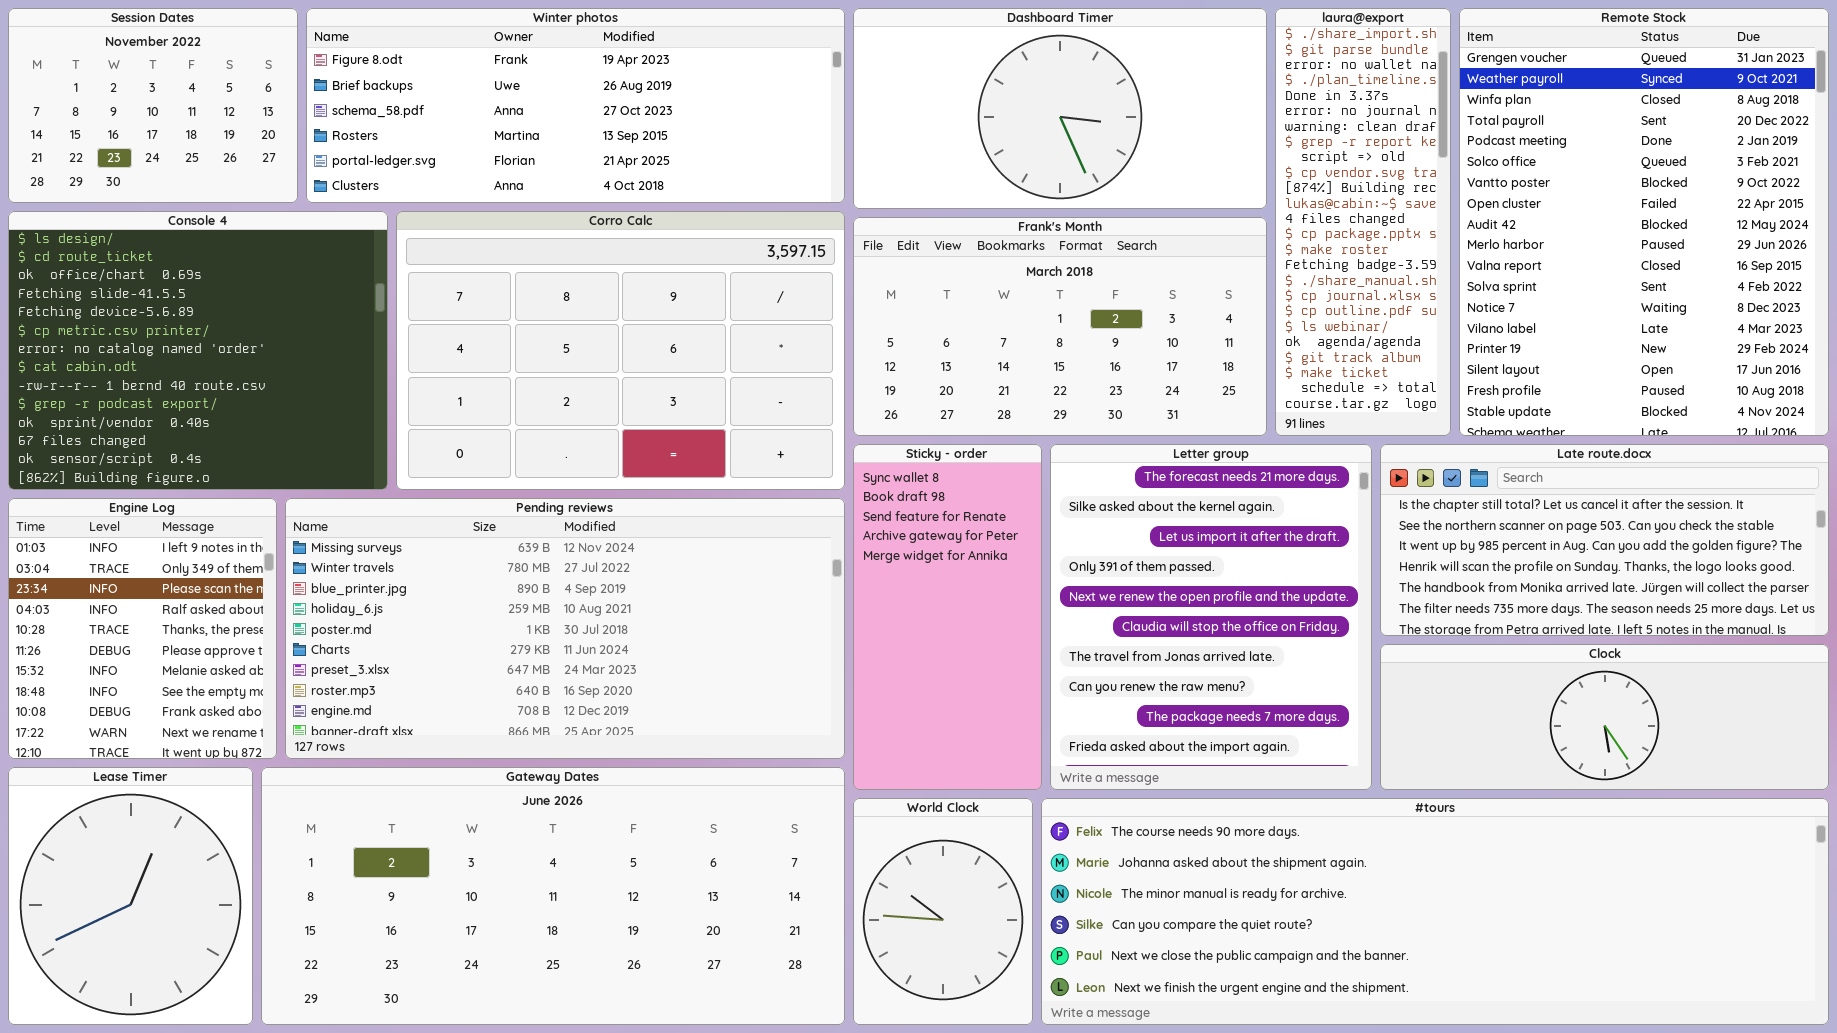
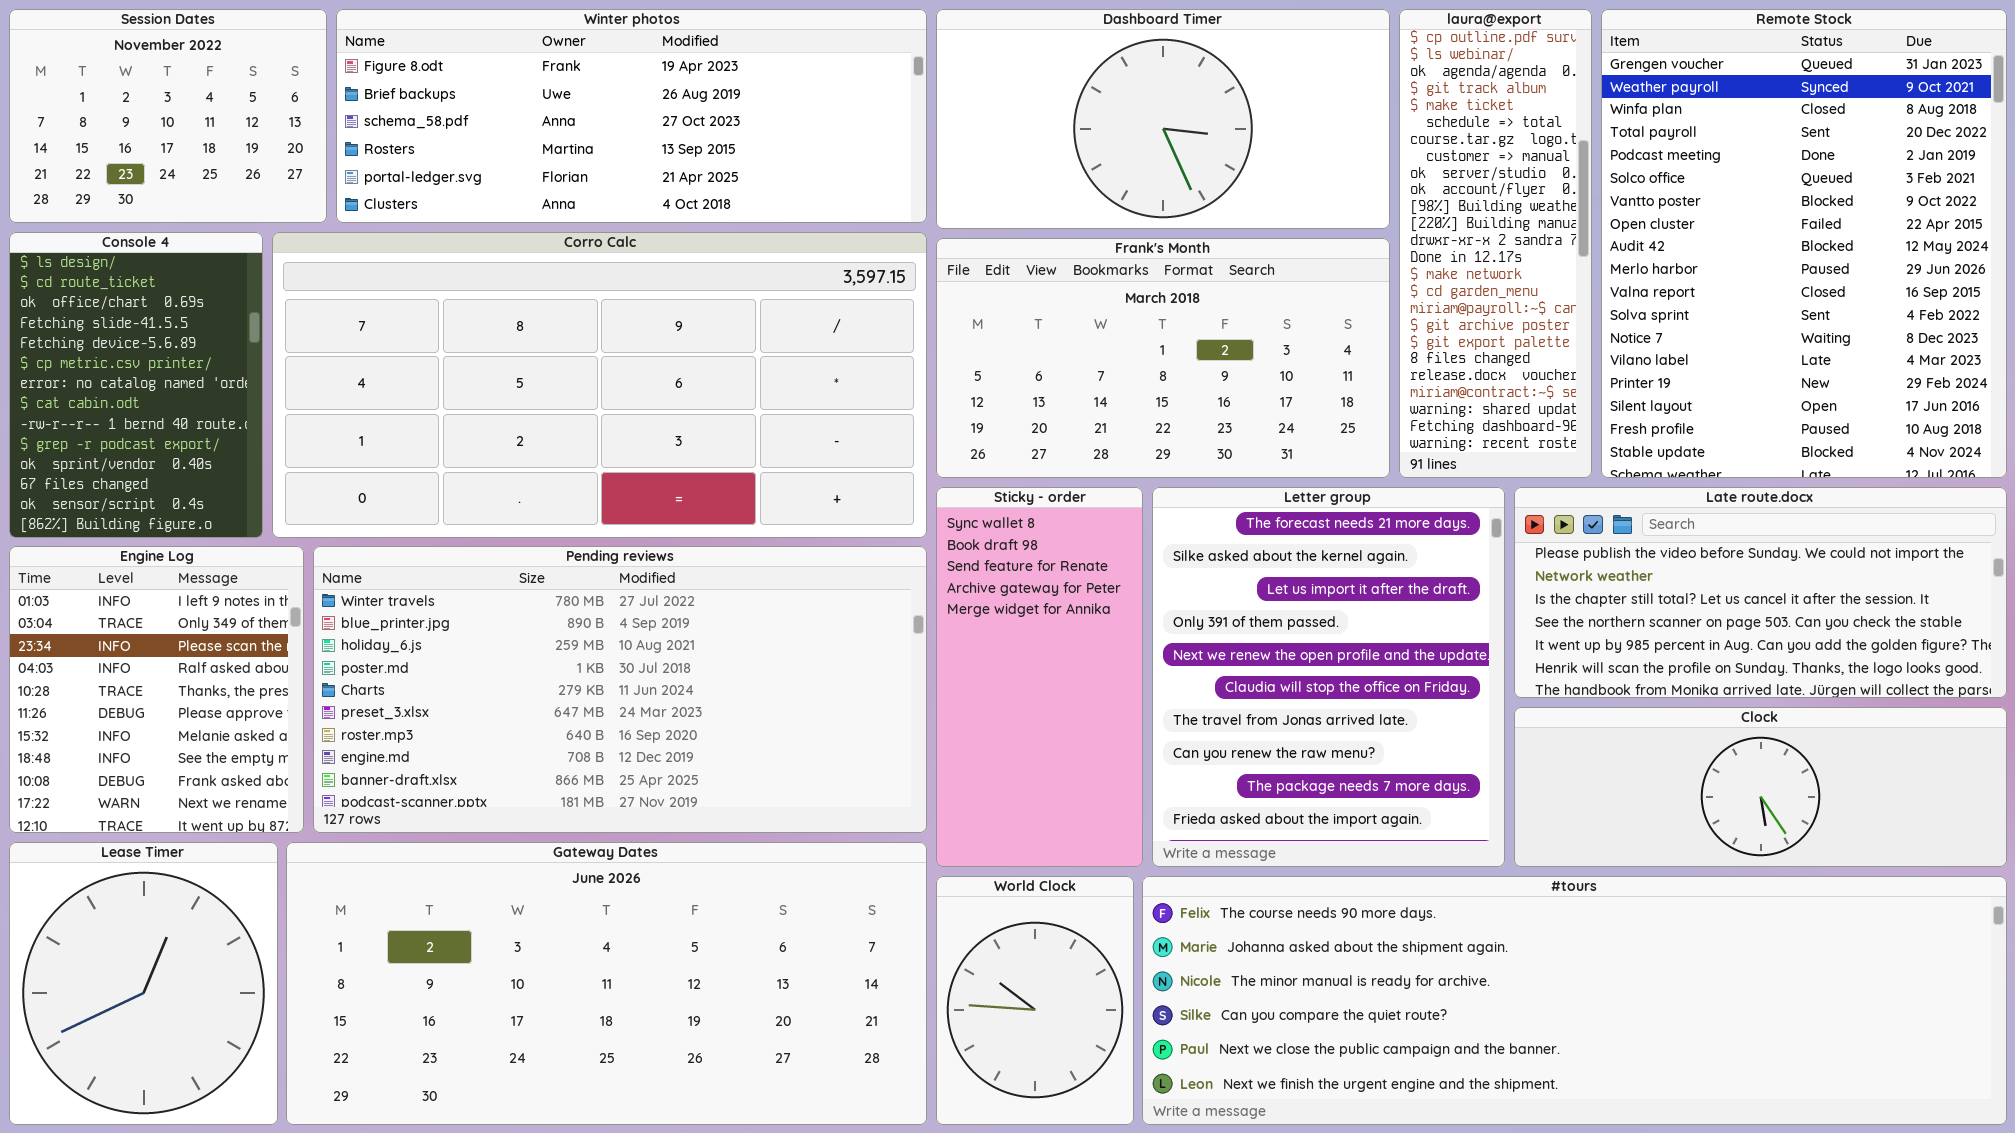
laura@export: [1275,8,1451,436] -> [1399,9,1592,478], scrolled down 18 rows
Console 4: [8,211,388,490] -> [9,232,263,538], resized
Corro Calc: [396,211,845,490] -> [272,232,927,538], resized
Late route.docx: [1380,444,1829,636] -> [1514,487,2007,698], scrolled up 2 rows
Pending reviews: [285,498,845,759] -> [313,546,927,833], scrolled down 1 row

